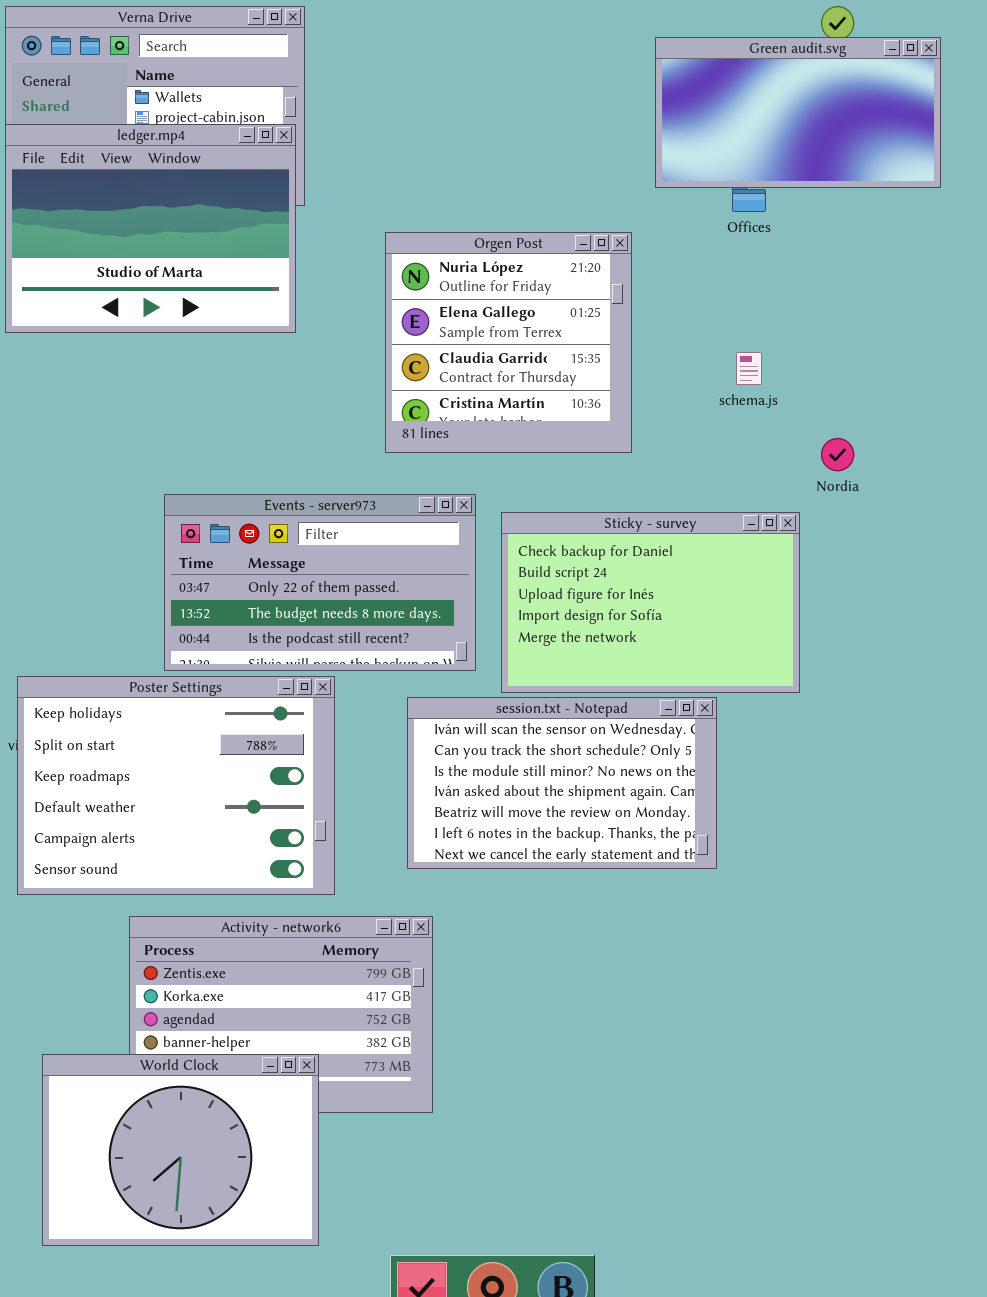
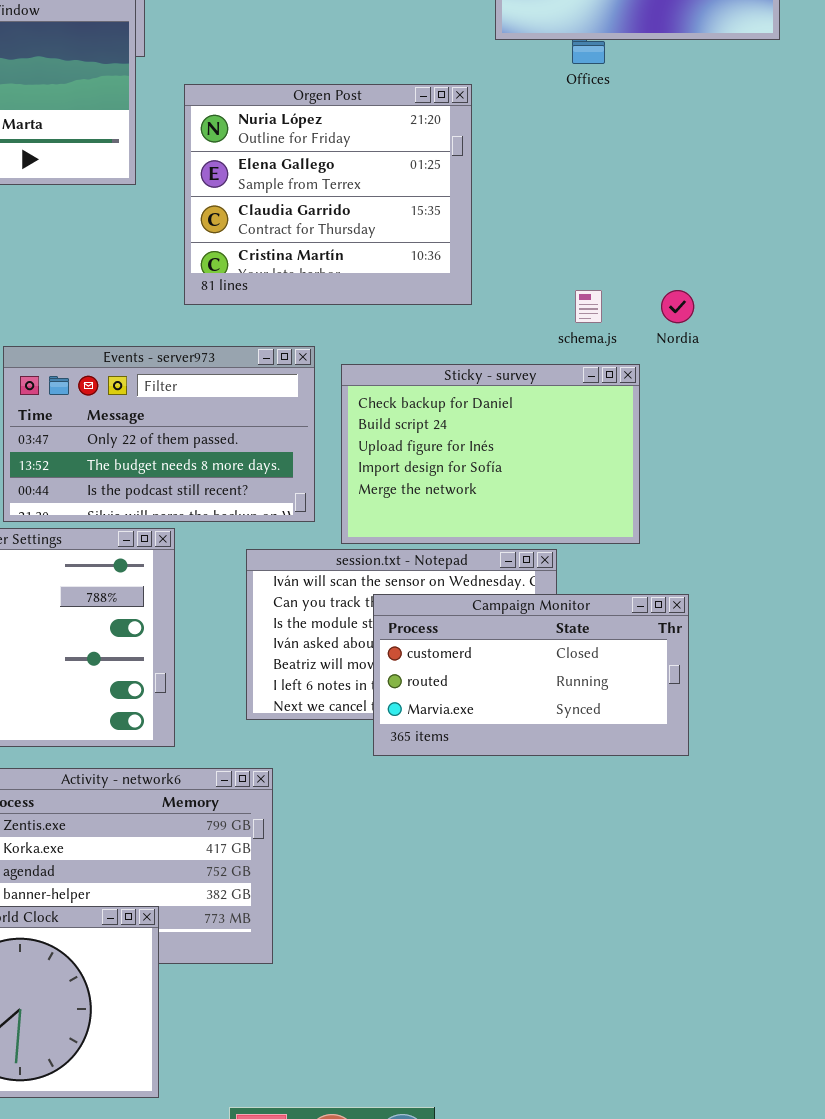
Orgen Post: [385,232,632,453] -> [184,84,472,305], resized
schema.js: [736,352,762,385] -> [575,290,602,323], moved
Campaign Monitor: none -> [373,594,689,756], opened

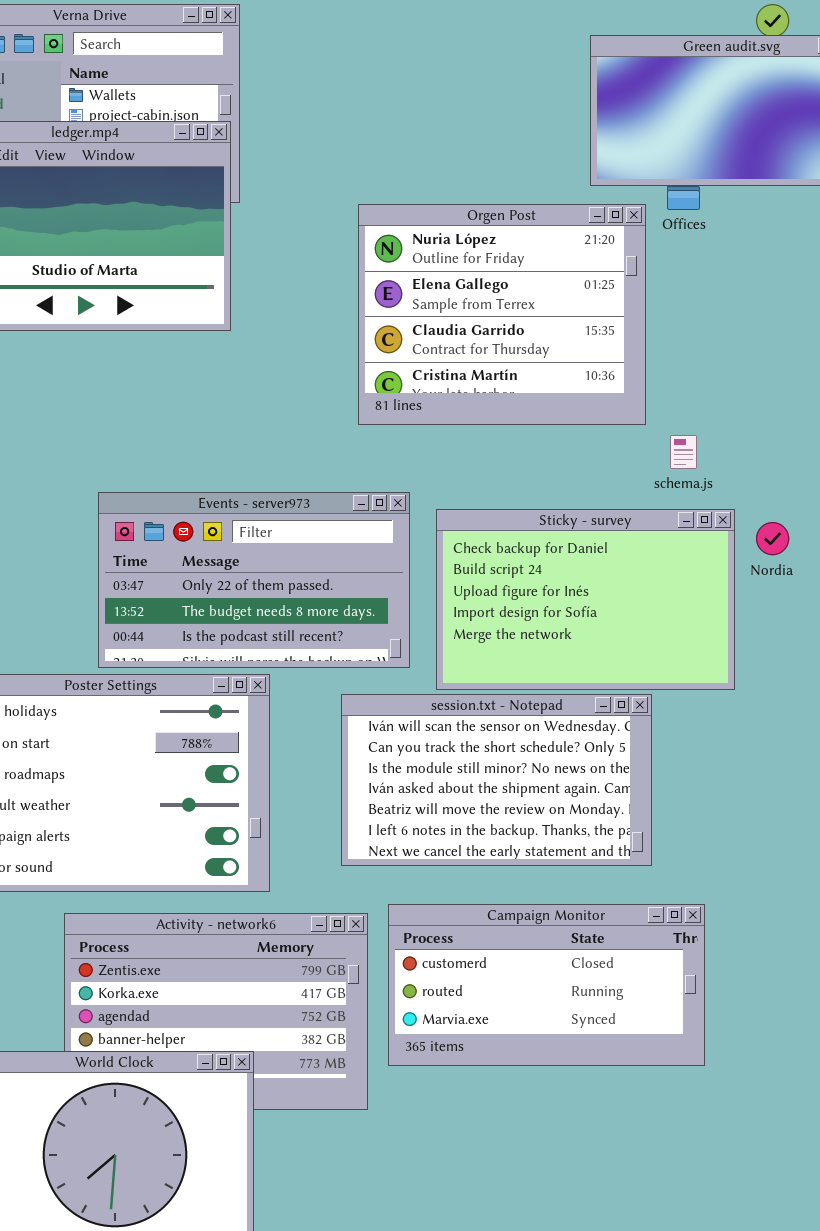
Orgen Post: [184,84,472,305] -> [358,204,646,425], moved
Nordia: [661,290,694,323] -> [756,522,789,555], moved
Campaign Monitor: [373,594,689,756] -> [388,904,705,1066], moved

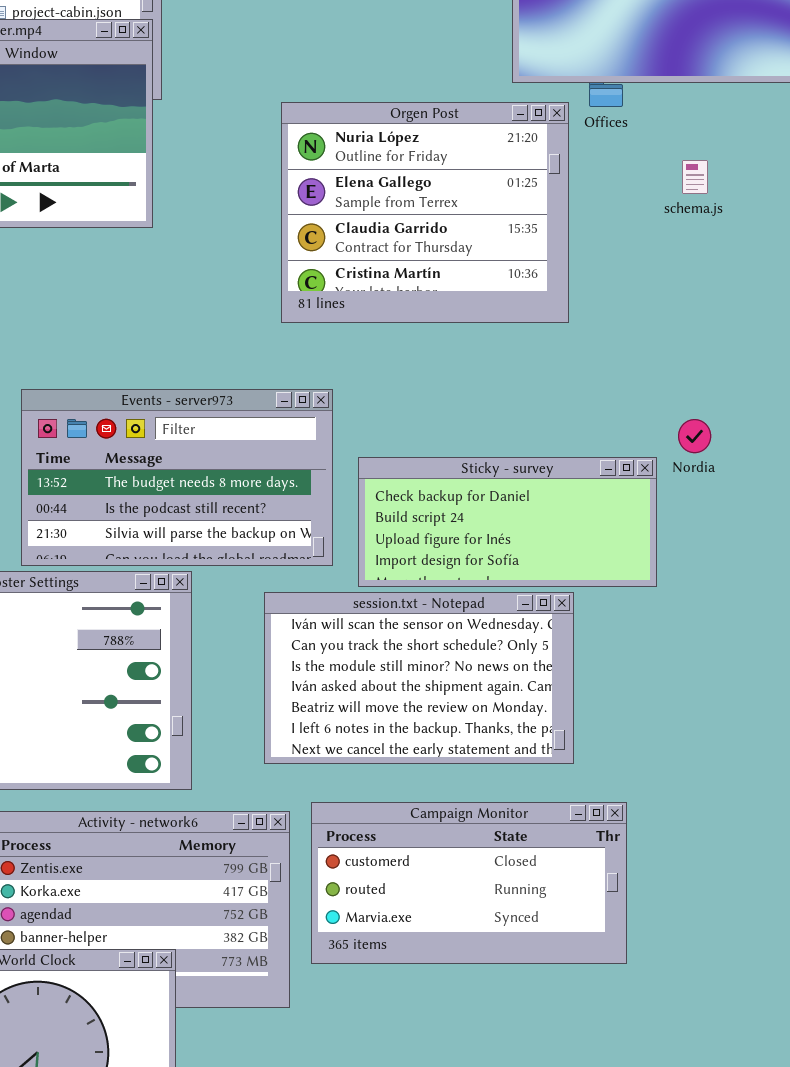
schema.js: [670,435,697,469] -> [682,160,708,194], moved
Events - server973: [98,492,410,668] -> [21,389,333,566], scrolled down 1 row
Sticky - survey: [436,509,735,690] -> [358,457,657,587], resized

